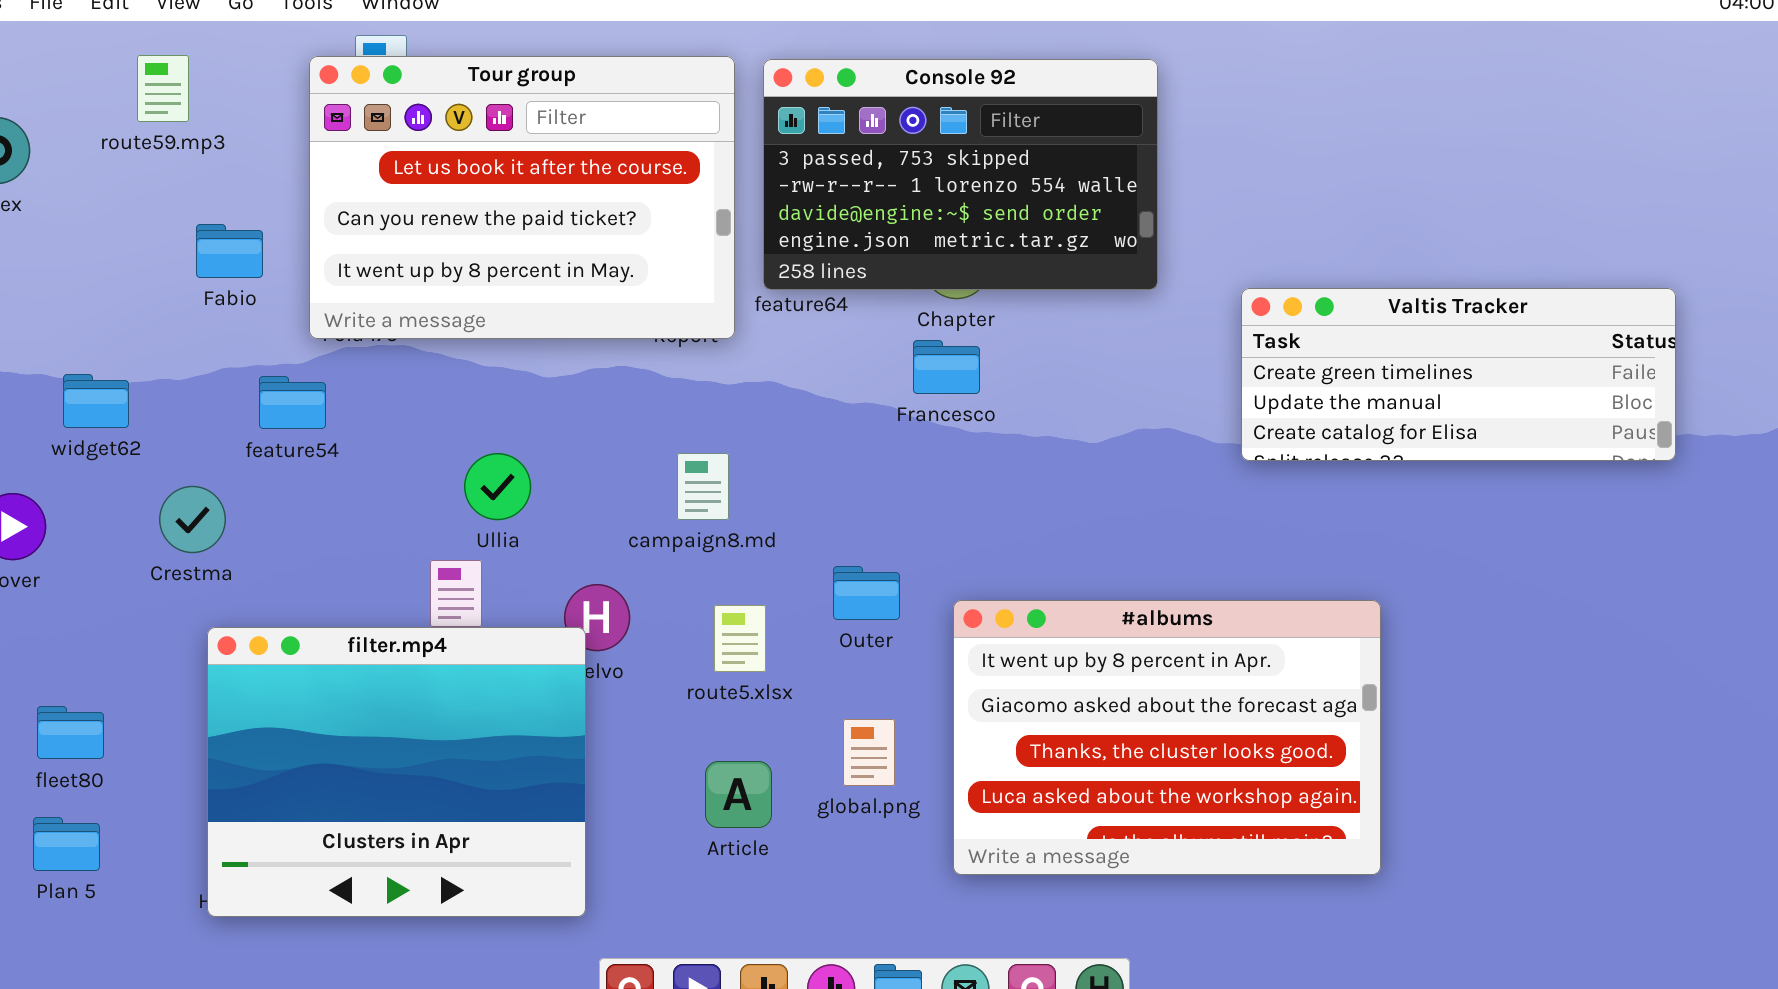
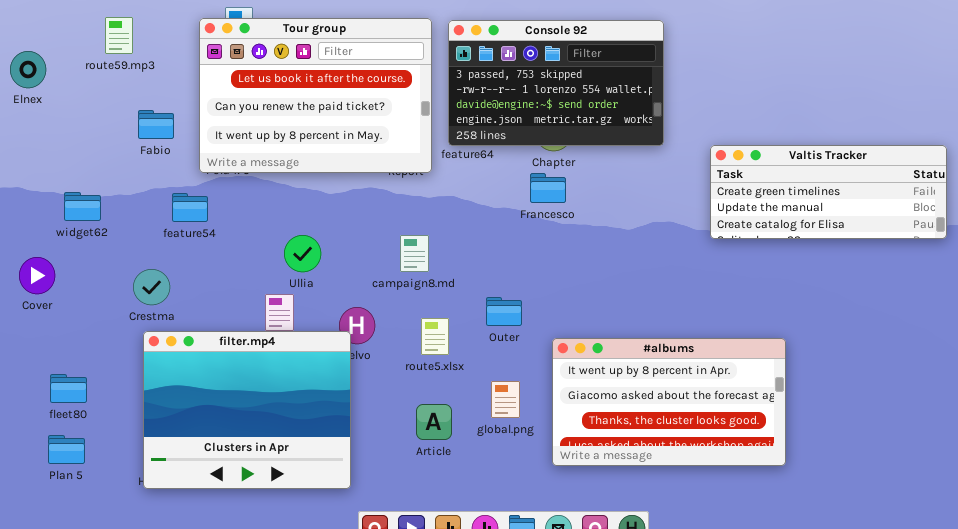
Crestma: [159,486,226,553] -> [133,269,170,305], moved
#albums: [953,600,1381,875] -> [552,338,786,466], resized

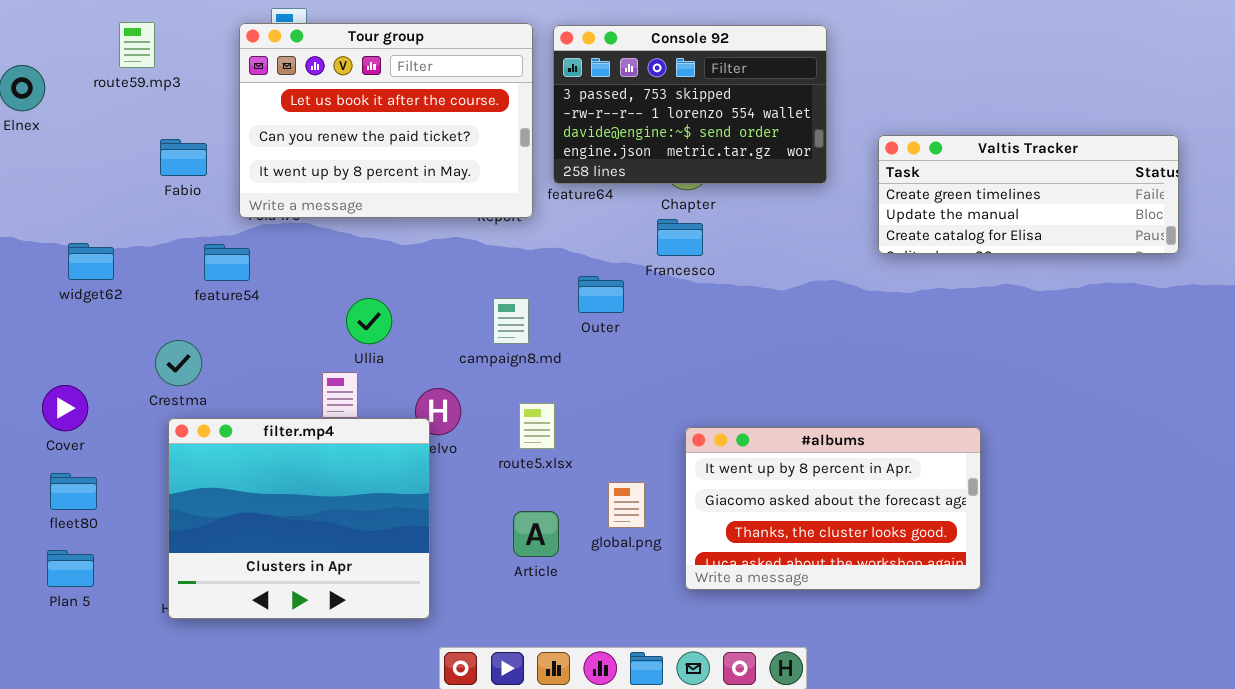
Valtis Tracker: [710,145,947,239] -> [878,135,1179,254], moved
Cover: [19,257,55,294] -> [42,385,88,431], moved
Outer: [486,297,522,326] -> [578,276,624,313], moved

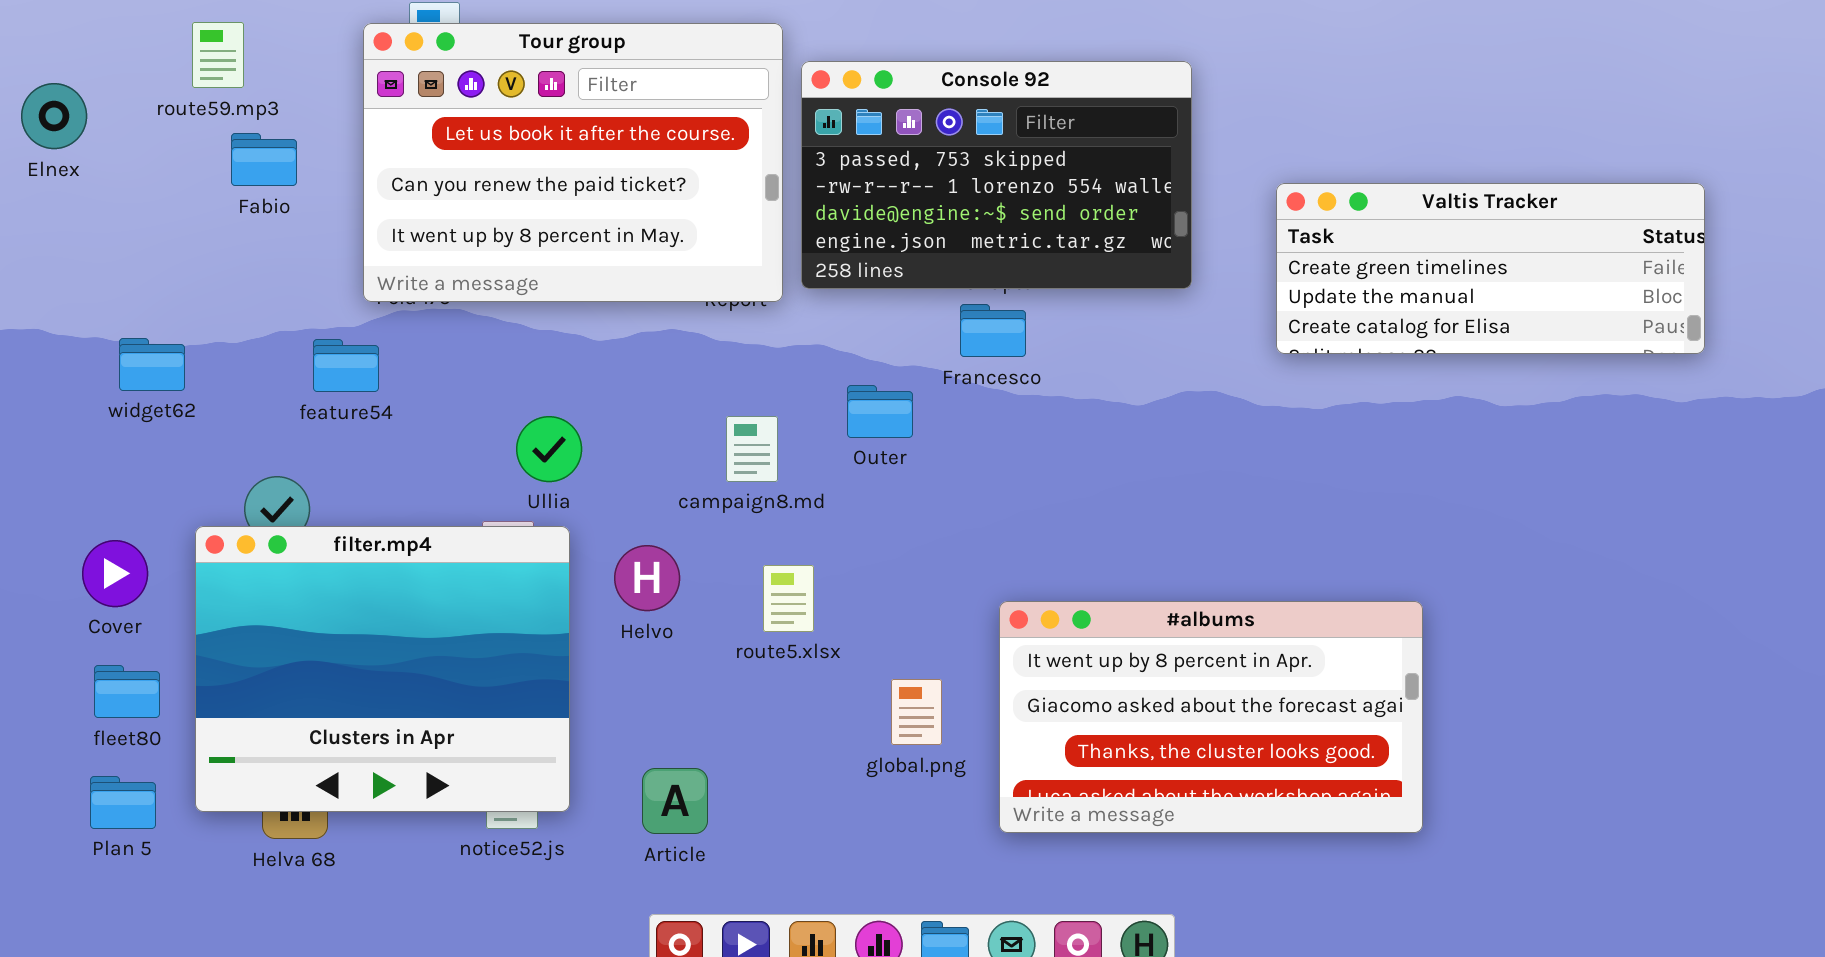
Console 92: [553,25,827,184] -> [801,61,1192,289], moved
Fabio: [160,139,207,176] -> [231,133,297,186], moved
filter.mp4: [168,418,430,619] -> [195,526,570,812], moved
Article: [513,511,559,557] -> [642,768,708,834], moved

